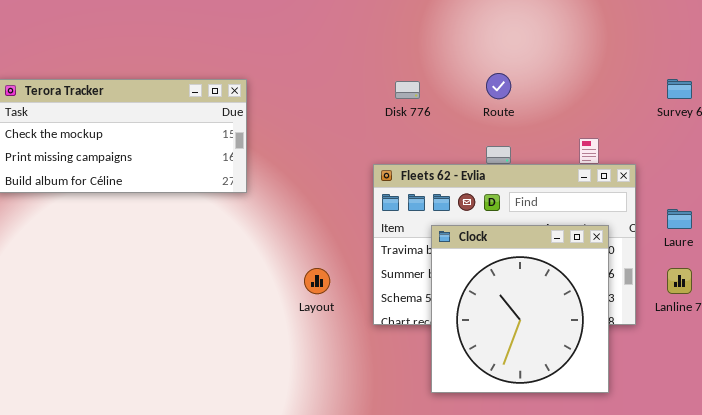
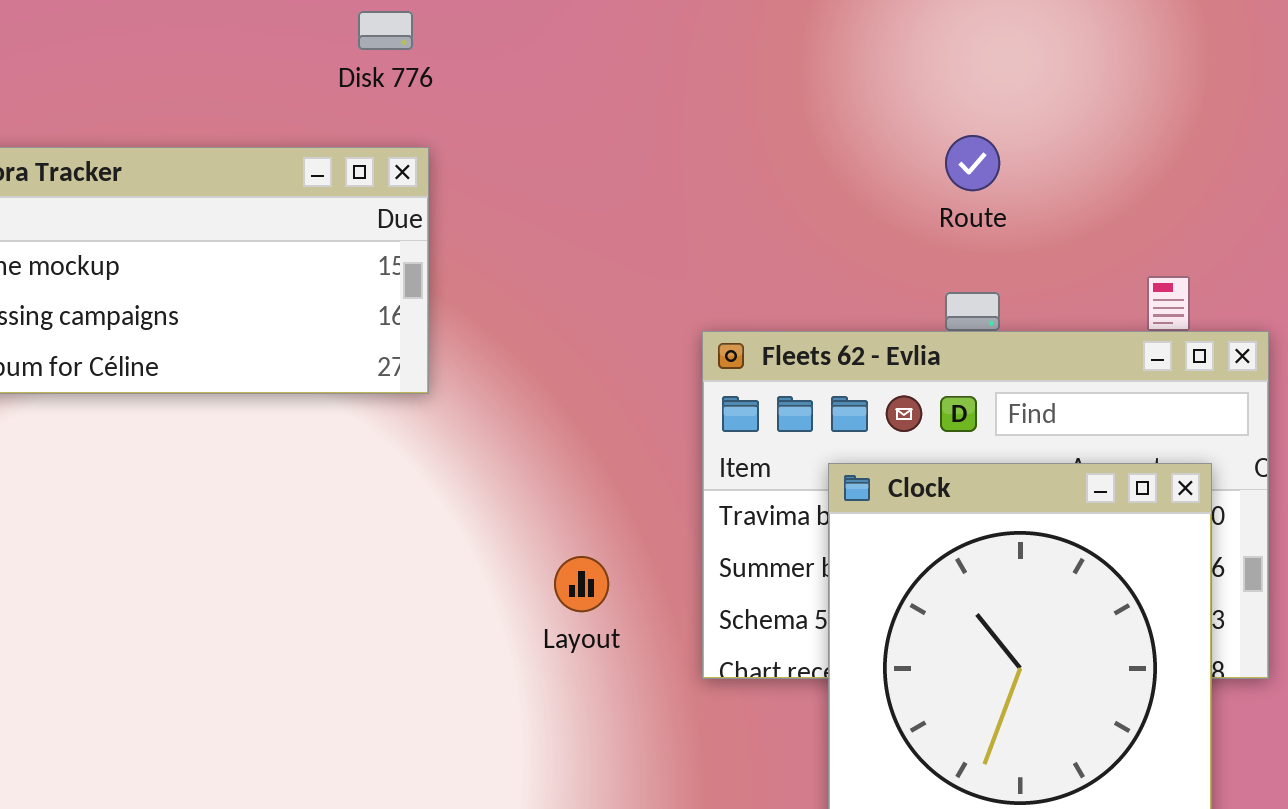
Disk 776: [395,81,420,99] -> [358,11,413,50], moved

